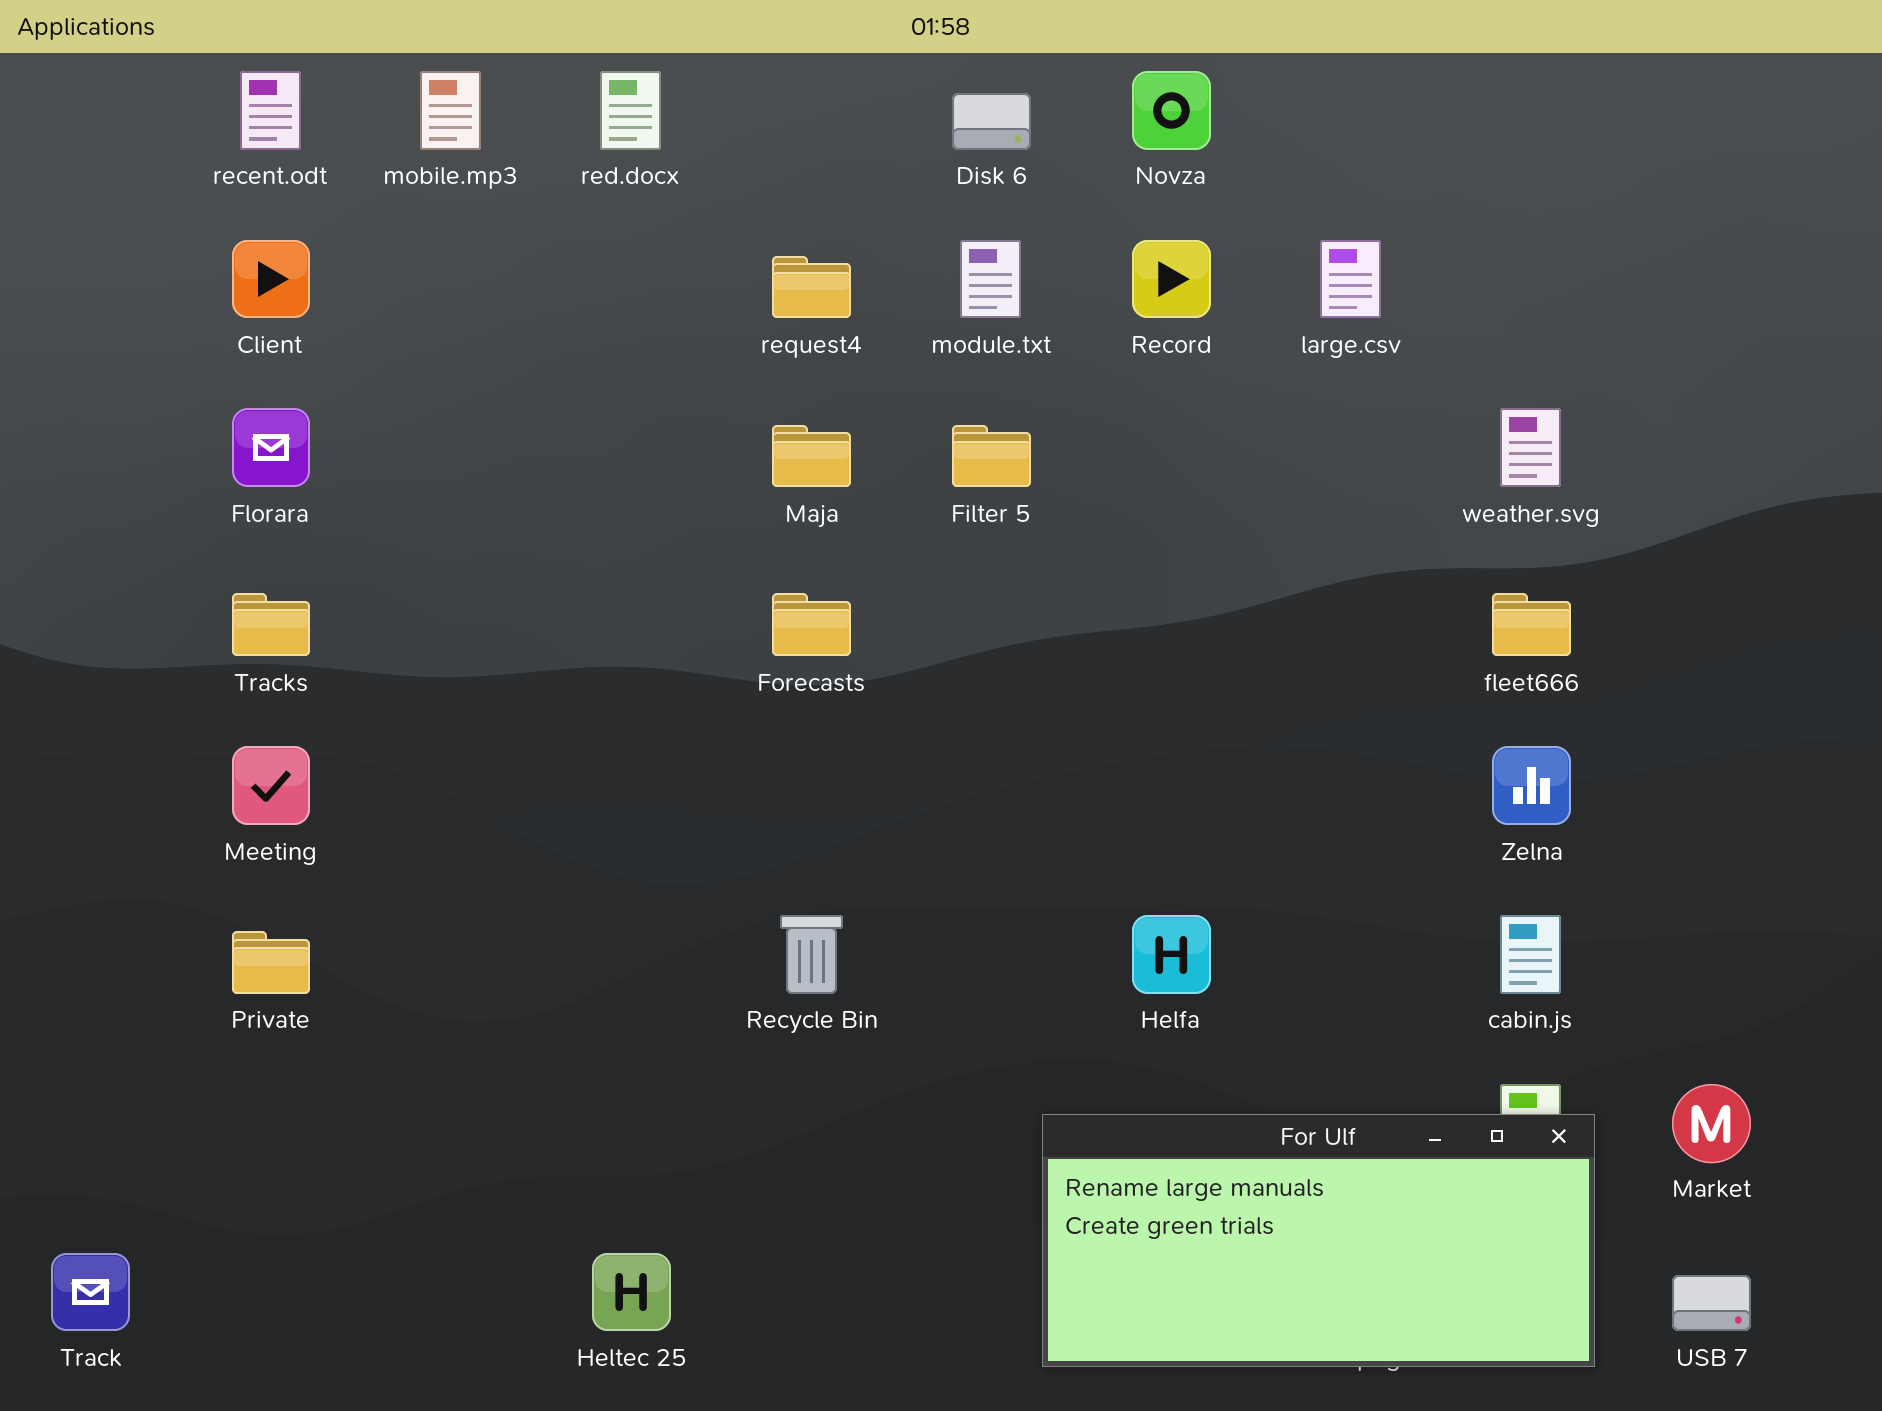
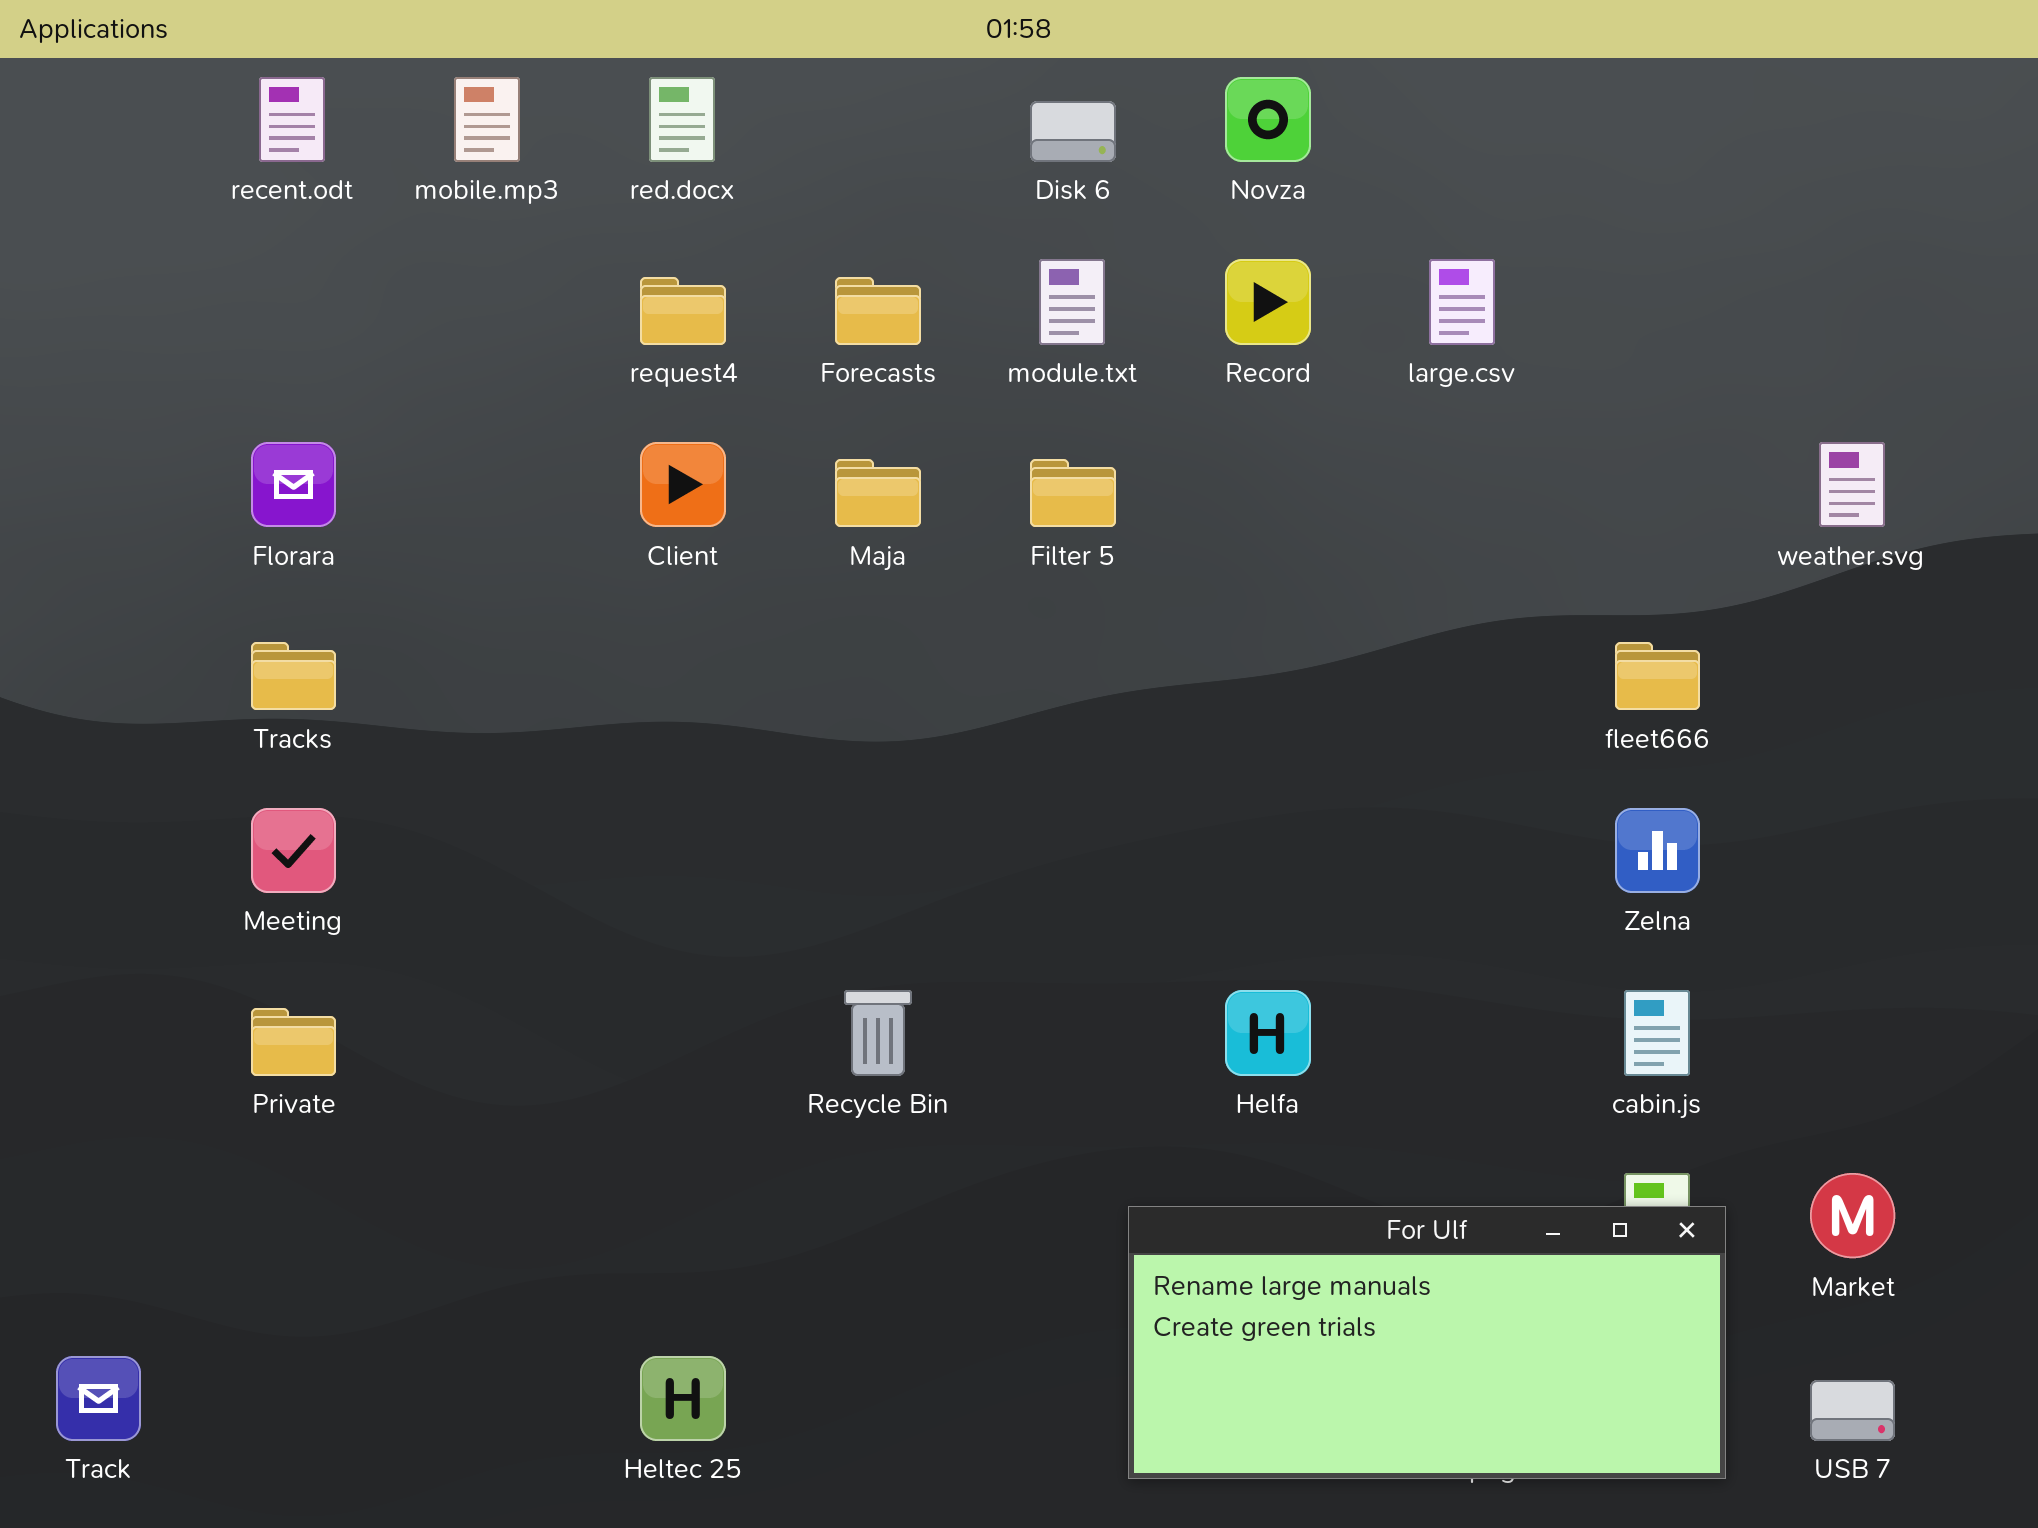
Client: [232,240,310,318] -> [640,442,726,527], moved
request4: [772,256,851,318] -> [640,277,726,345], moved
weather.svg: [1500,408,1561,487] -> [1819,442,1885,527], moved
Forecasts: [772,593,851,656] -> [835,277,921,345], moved

